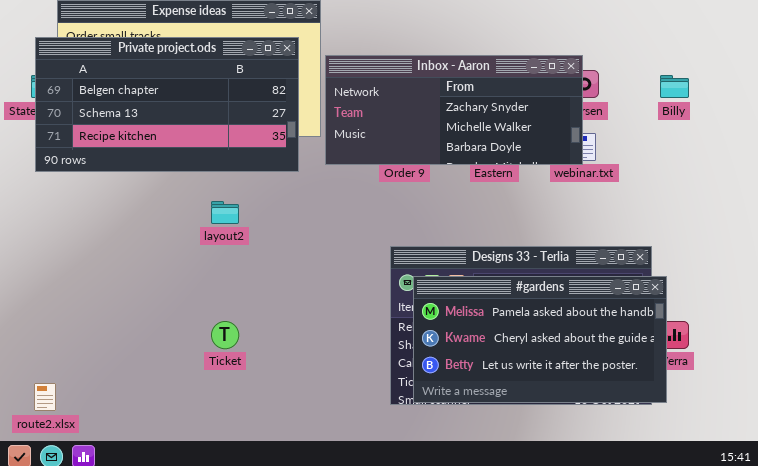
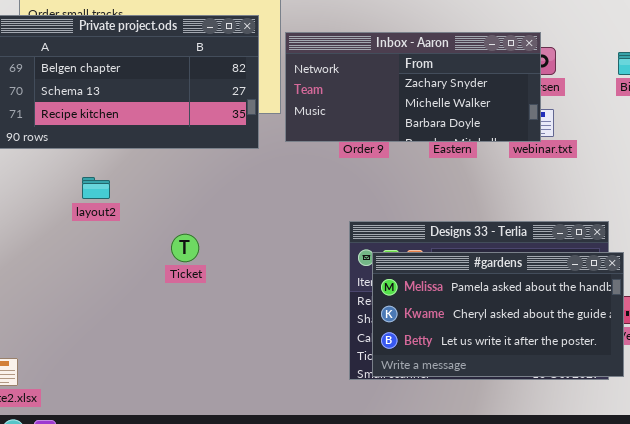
layout2: [211,201,239,224] -> [82,177,110,199], moved
Ticket: [211,321,239,349] -> [171,234,199,262], moved

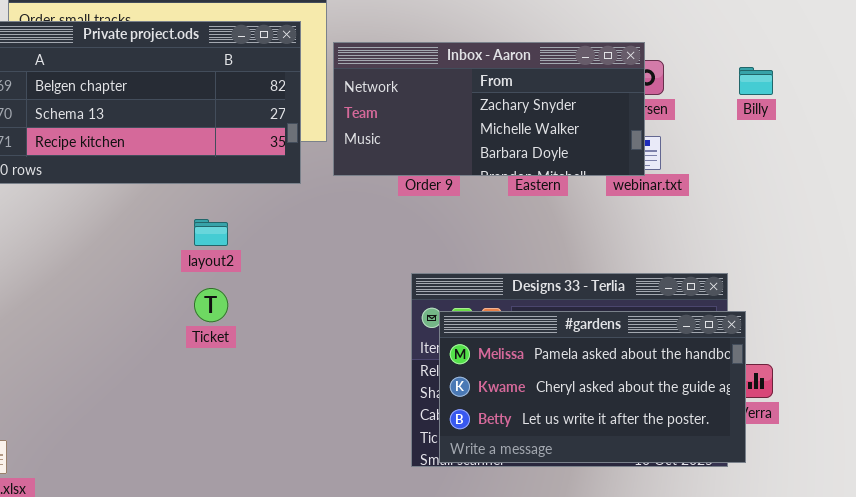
layout2: [82,177,110,199] -> [194,219,228,246], moved

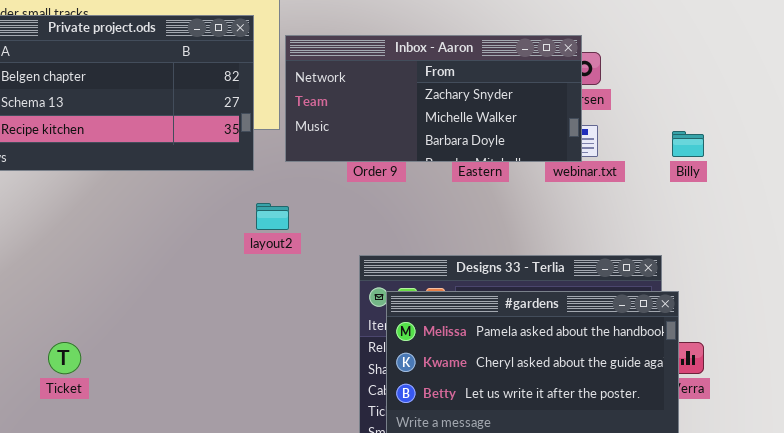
Billy: [739,67,773,95] -> [672,131,704,157], moved
layout2: [194,219,228,246] -> [256,203,289,230], moved
Ticket: [194,288,228,322] -> [48,342,81,374], moved

